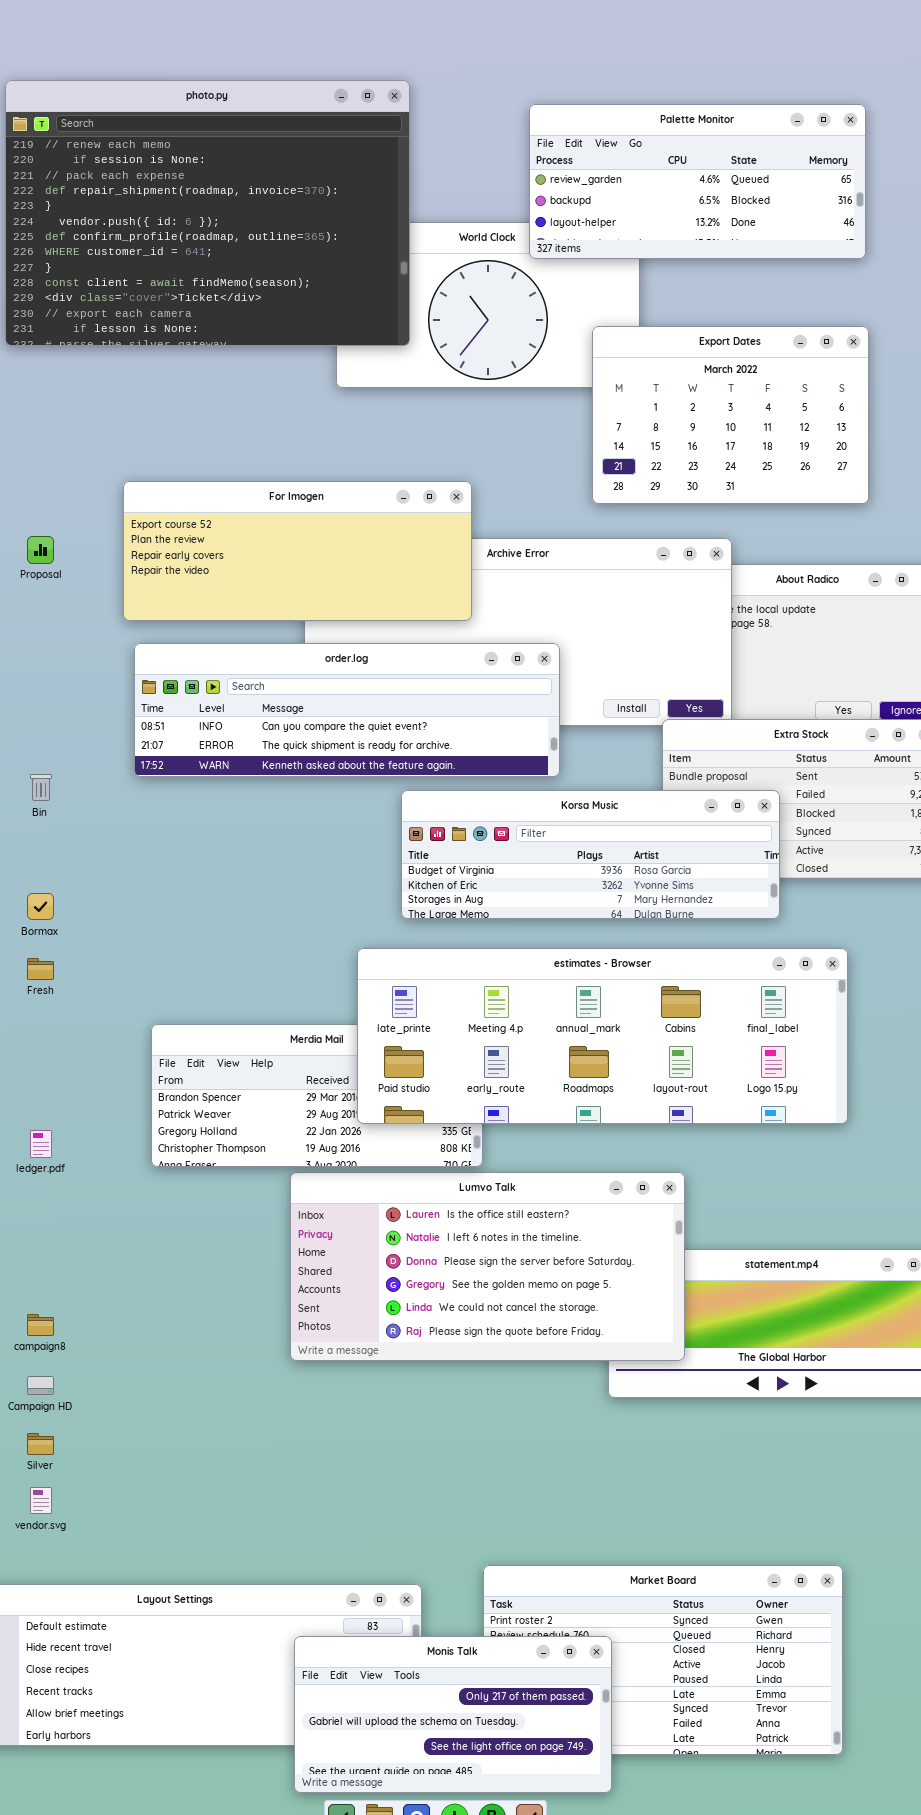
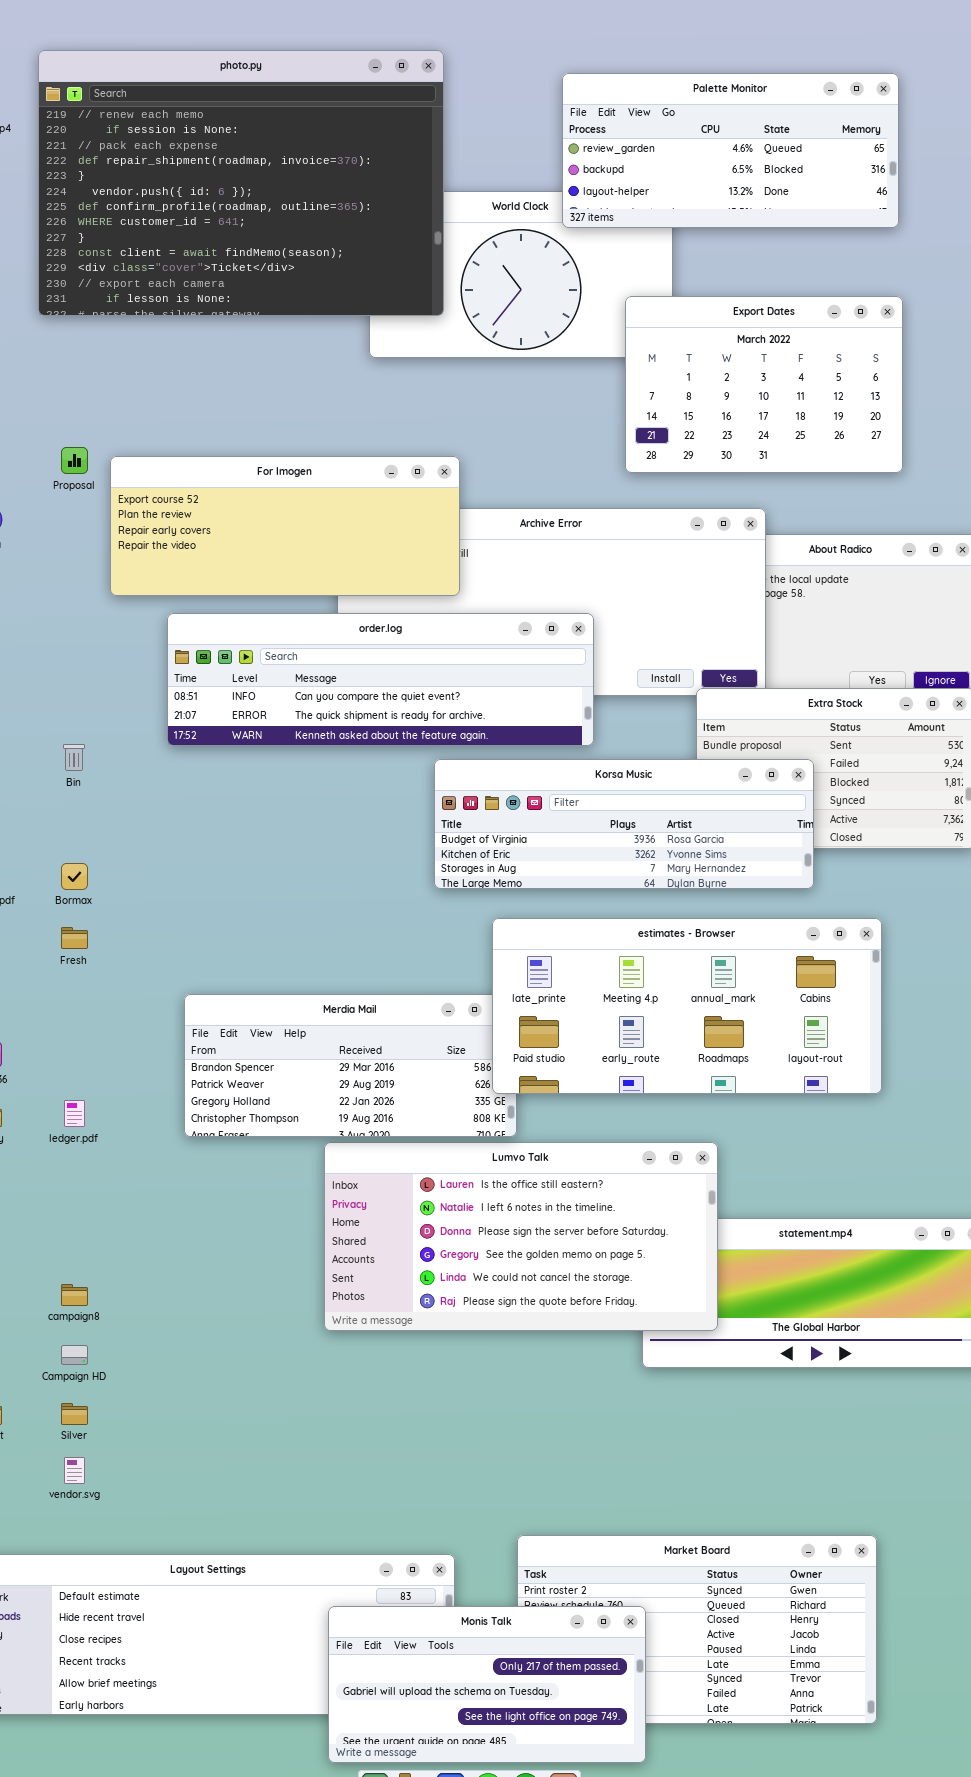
For Imogen: [123,481,472,621] -> [110,456,460,596], moved
Proposal: [27,536,54,564] -> [61,447,88,474], moved
estimates - Browser: [357,948,848,1124] -> [492,918,882,1094], resized

